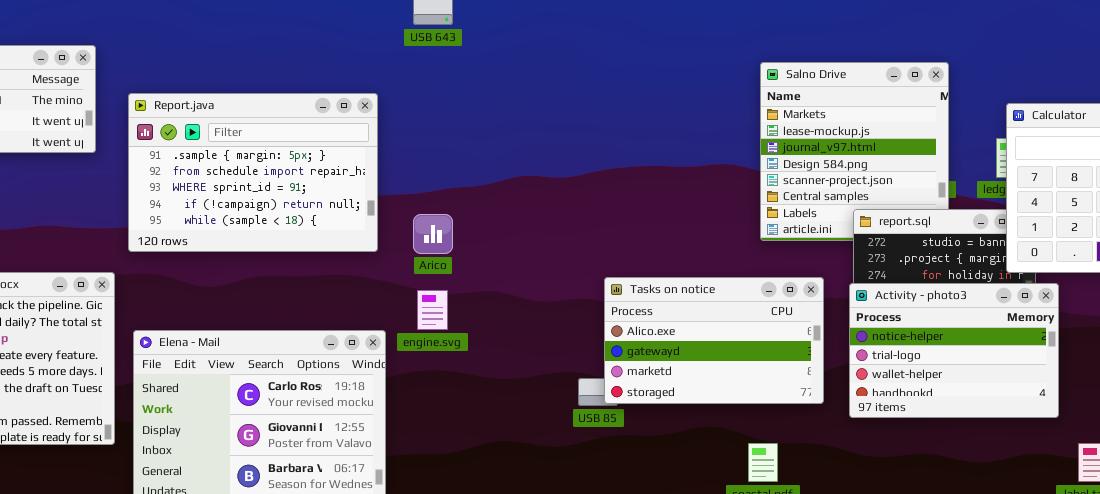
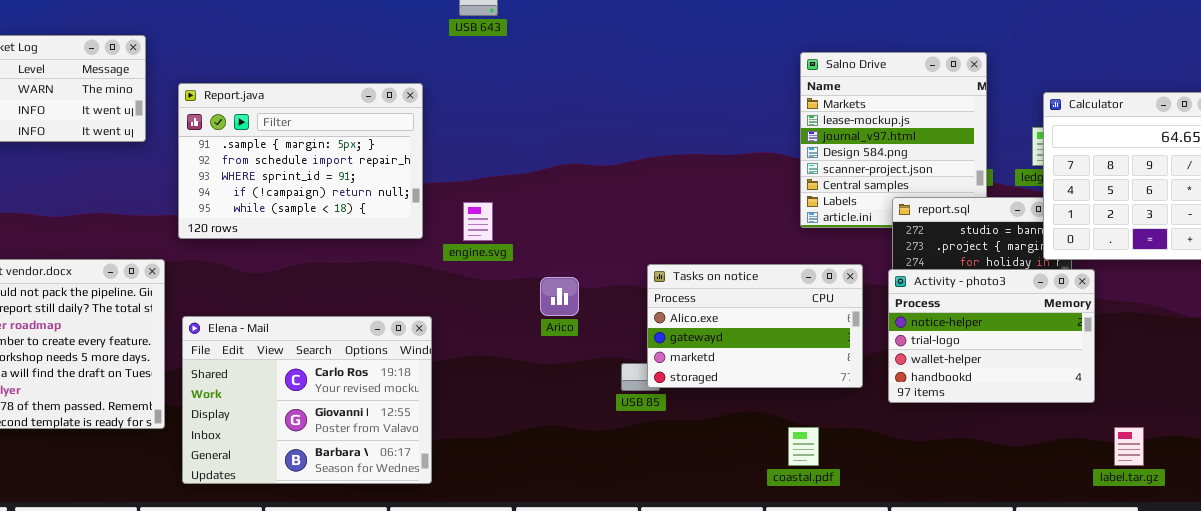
Arico: [413,214,453,254] -> [540,277,579,316], moved
engine.svg: [417,290,448,330] -> [463,202,493,241], moved

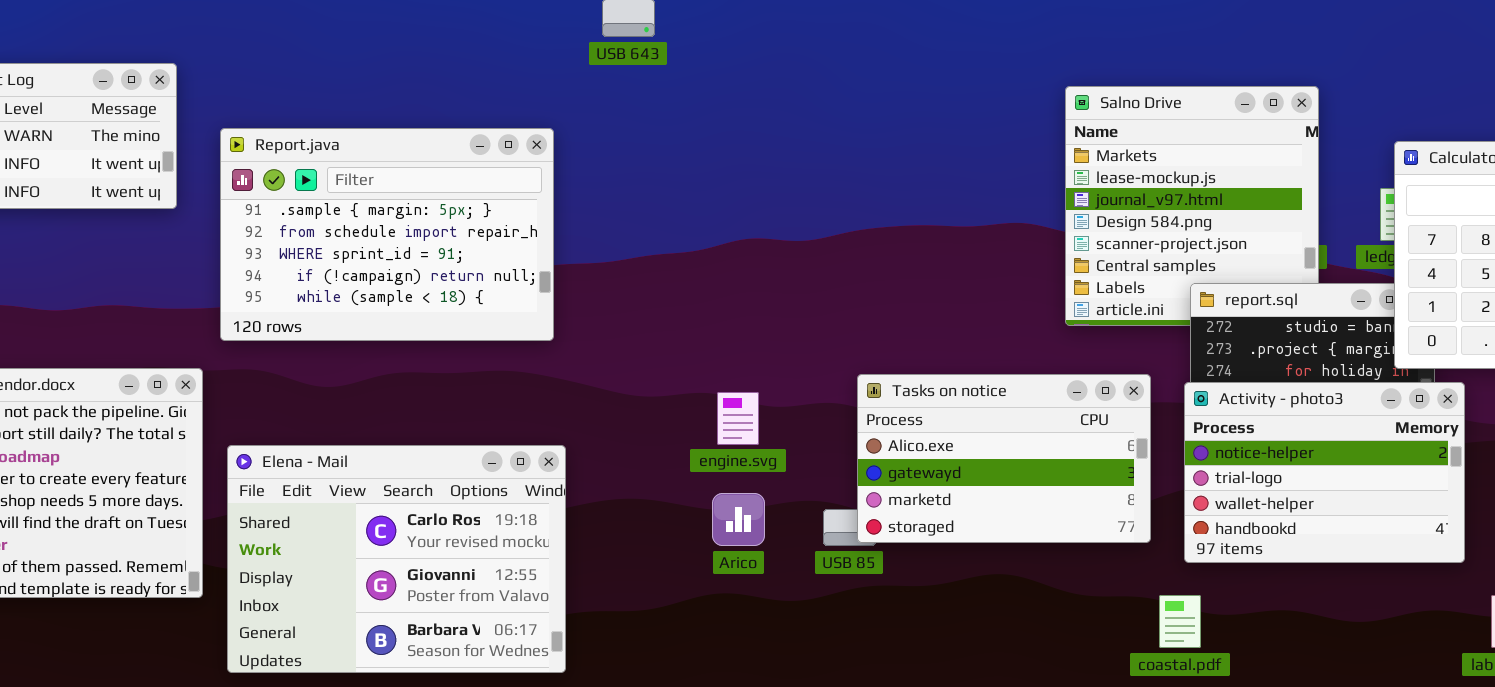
engine.svg: [463,202,493,241] -> [717,392,759,445], moved
Arico: [540,277,579,316] -> [712,493,765,546], moved
coastal.pdf: [788,427,819,466] -> [1159,595,1201,648], moved

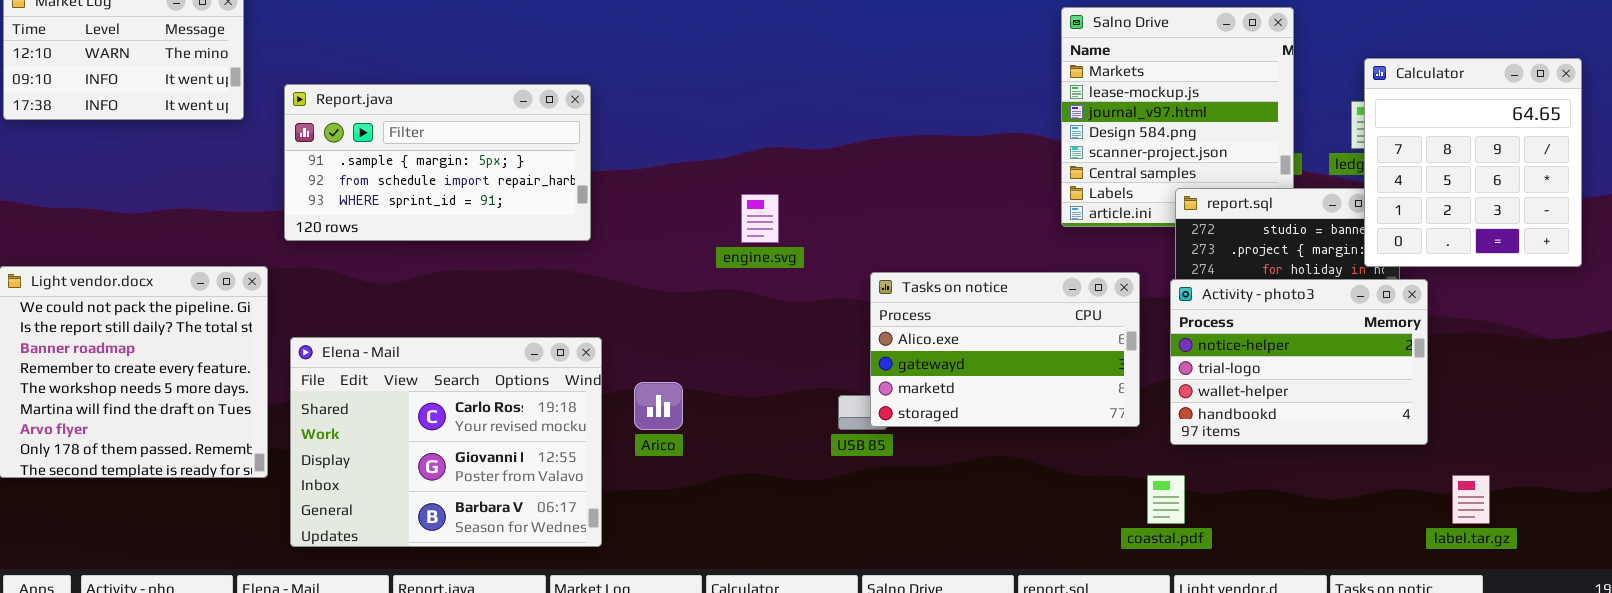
Report.java: [220,128,554,341] -> [284,84,591,241], resized
engine.svg: [717,392,759,445] -> [741,194,779,243], moved
Arico: [712,493,765,546] -> [634,382,683,430], moved

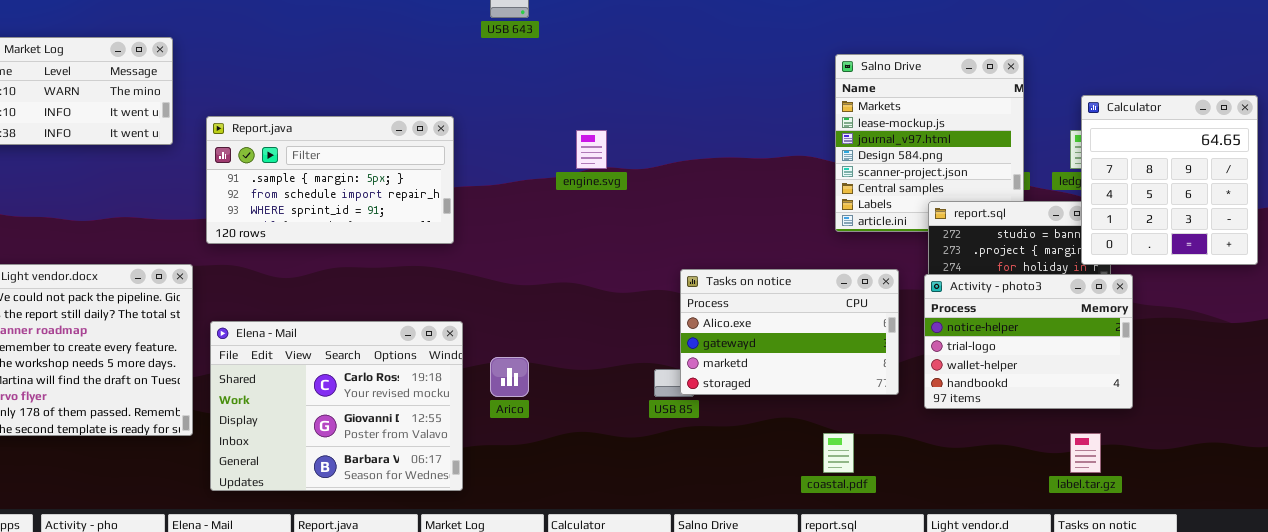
engine.svg: [741,194,779,243] -> [576,130,607,169], moved
coastal.pdf: [1147,475,1185,524] -> [823,433,854,473], moved
label.tar.gz: [1452,475,1490,524] -> [1070,433,1101,473], moved

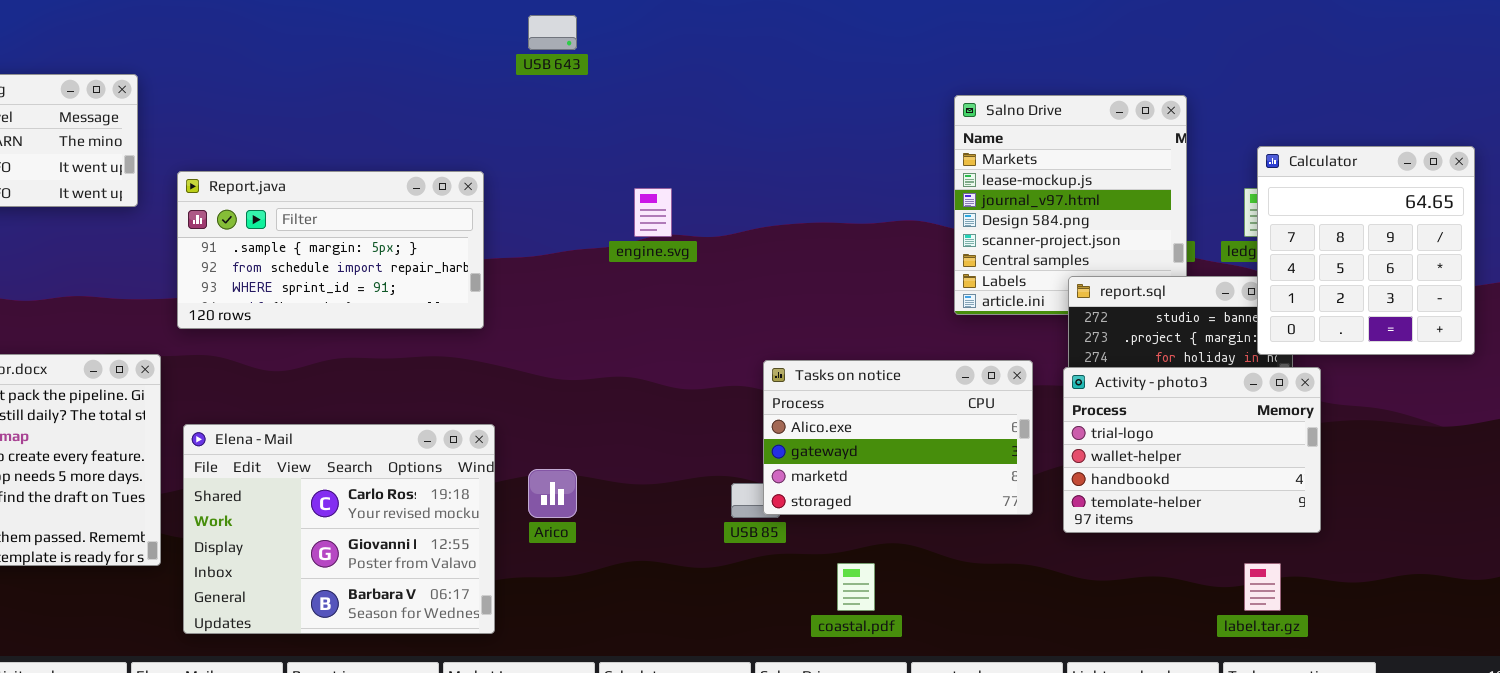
Activity - photo3: [924,274,1133,409] -> [1063,367,1321,533], scrolled down 1 row
coastal.pdf: [823,433,854,473] -> [837,563,875,611], moved

